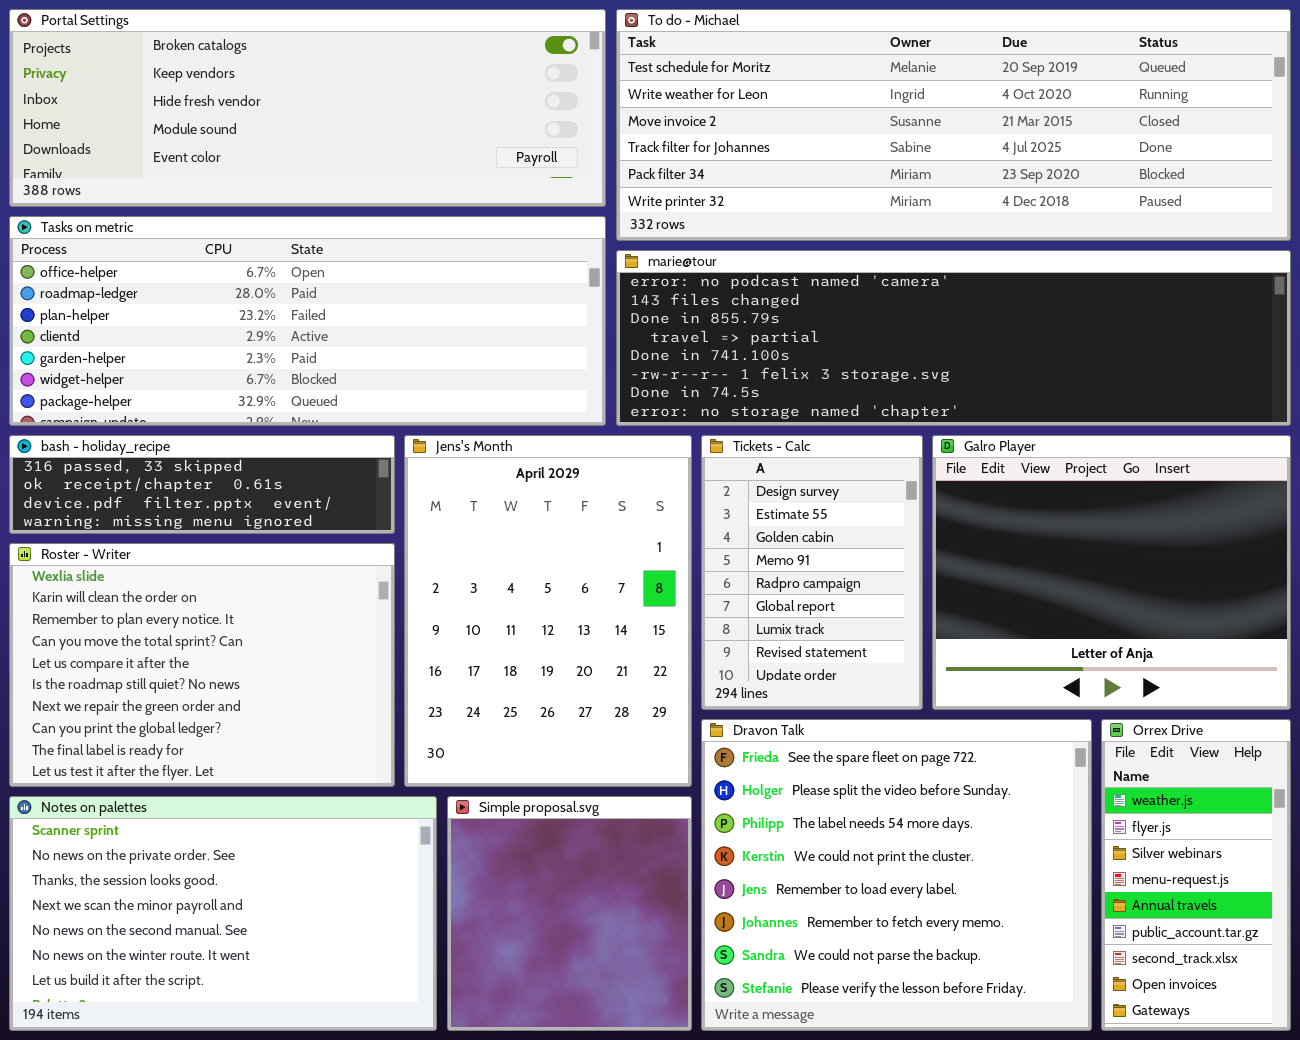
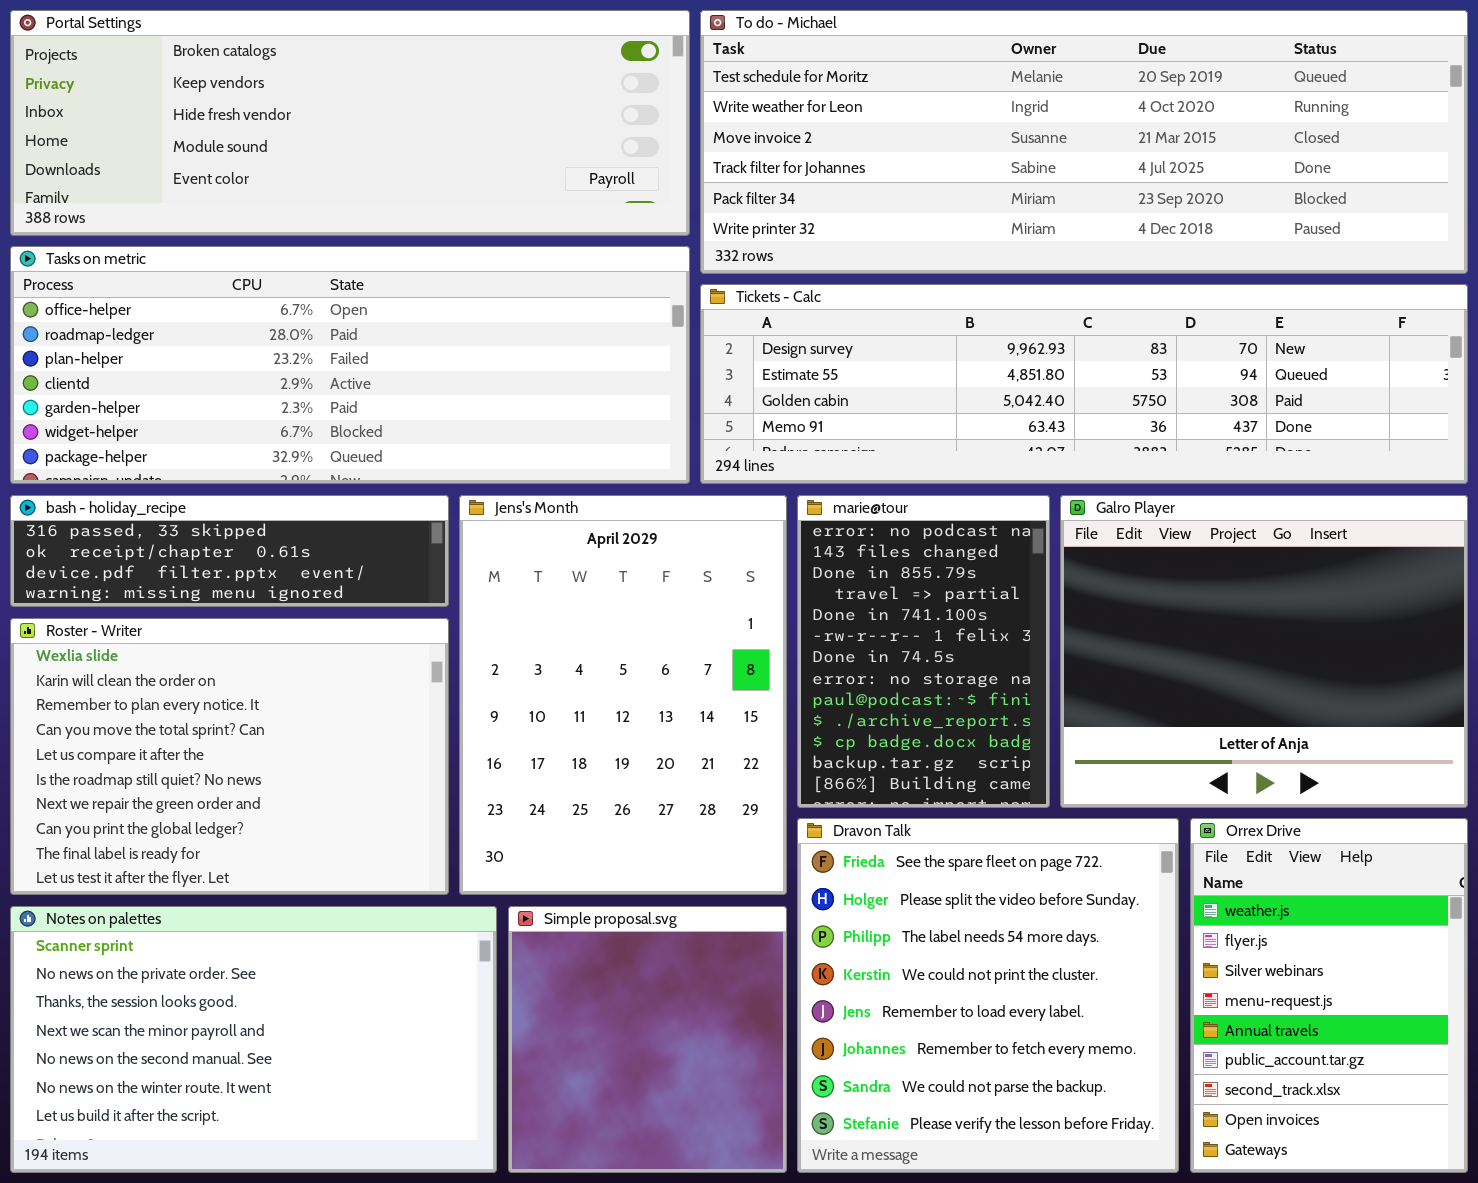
marie@tour: [616,250,1291,426] -> [797,495,1050,808], moved, resized
Tickets - Calc: [701,435,923,710] -> [700,284,1468,484], moved, resized
Dravon Talk: [701,719,1092,1031] -> [797,818,1179,1173], resized
Orrex Drive: [1101,719,1291,1031] -> [1190,818,1468,1173], resized

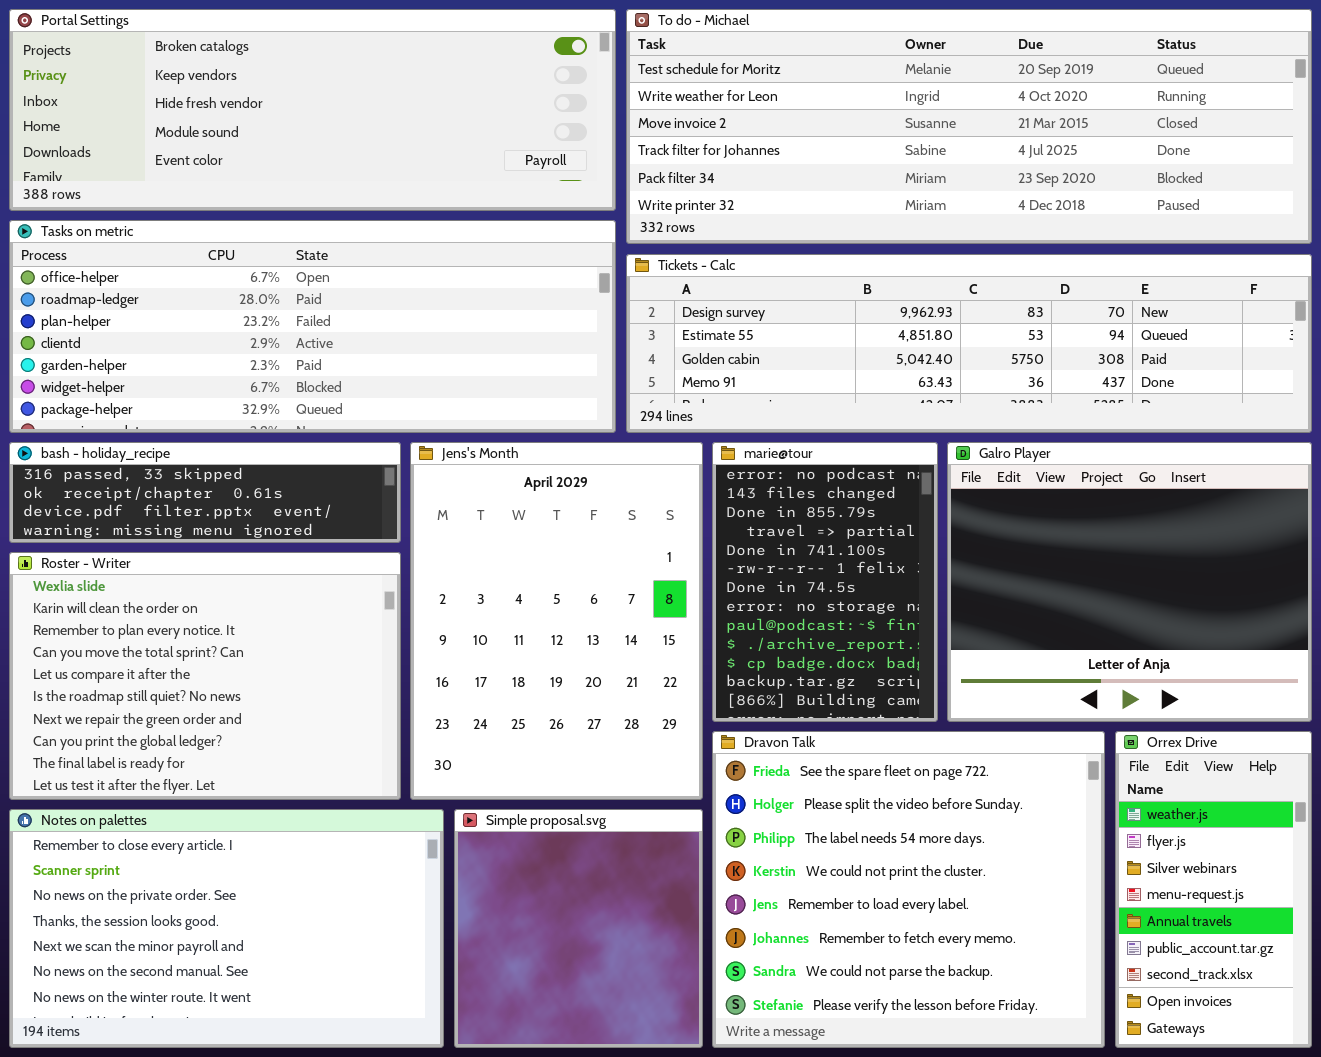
Dravon Talk: [797,818,1179,1173] -> [712,731,1105,1048], resized
Orrex Drive: [1190,818,1468,1173] -> [1115,731,1312,1048], resized
Notes on palettes: [10,906,497,1173] -> [9,809,444,1048], scrolled up 1 row

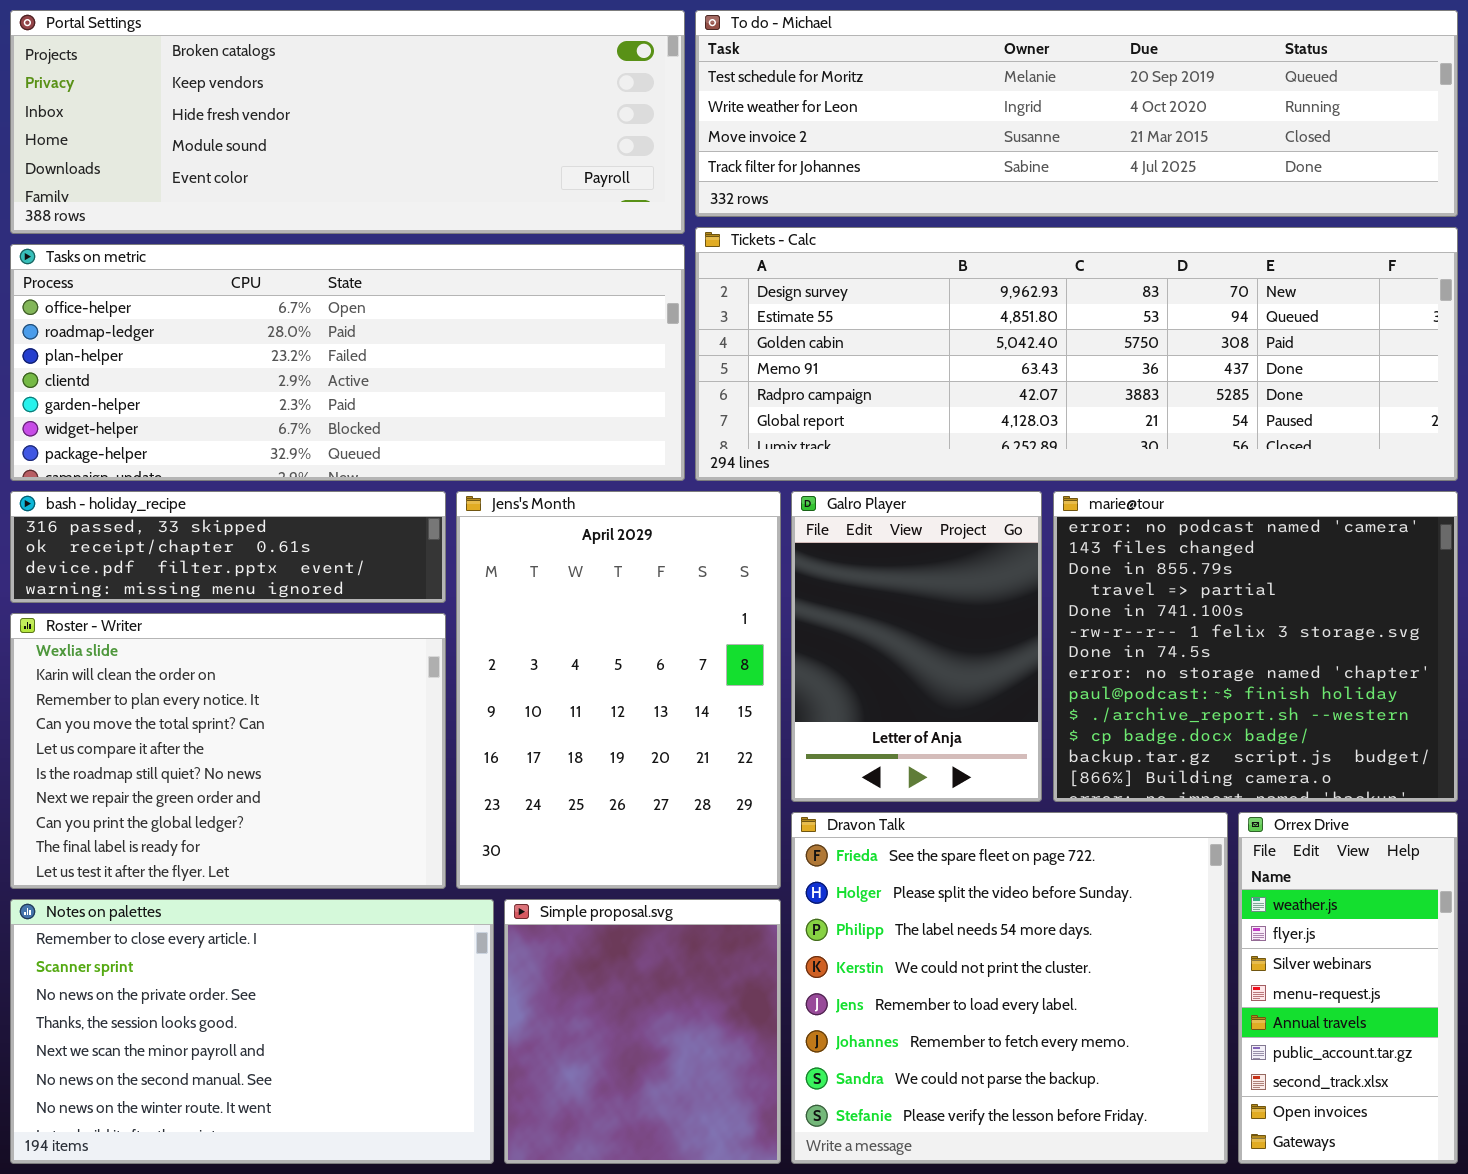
To do - Michael: [626,9,1312,244] -> [695,10,1458,217], resized
Tickets - Calc: [626,254,1312,433] -> [695,227,1458,481], resized
marie@tour: [712,442,938,722] -> [1053,491,1458,802], moved, resized
Galro Player: [947,442,1312,722] -> [791,491,1042,802], moved, resized

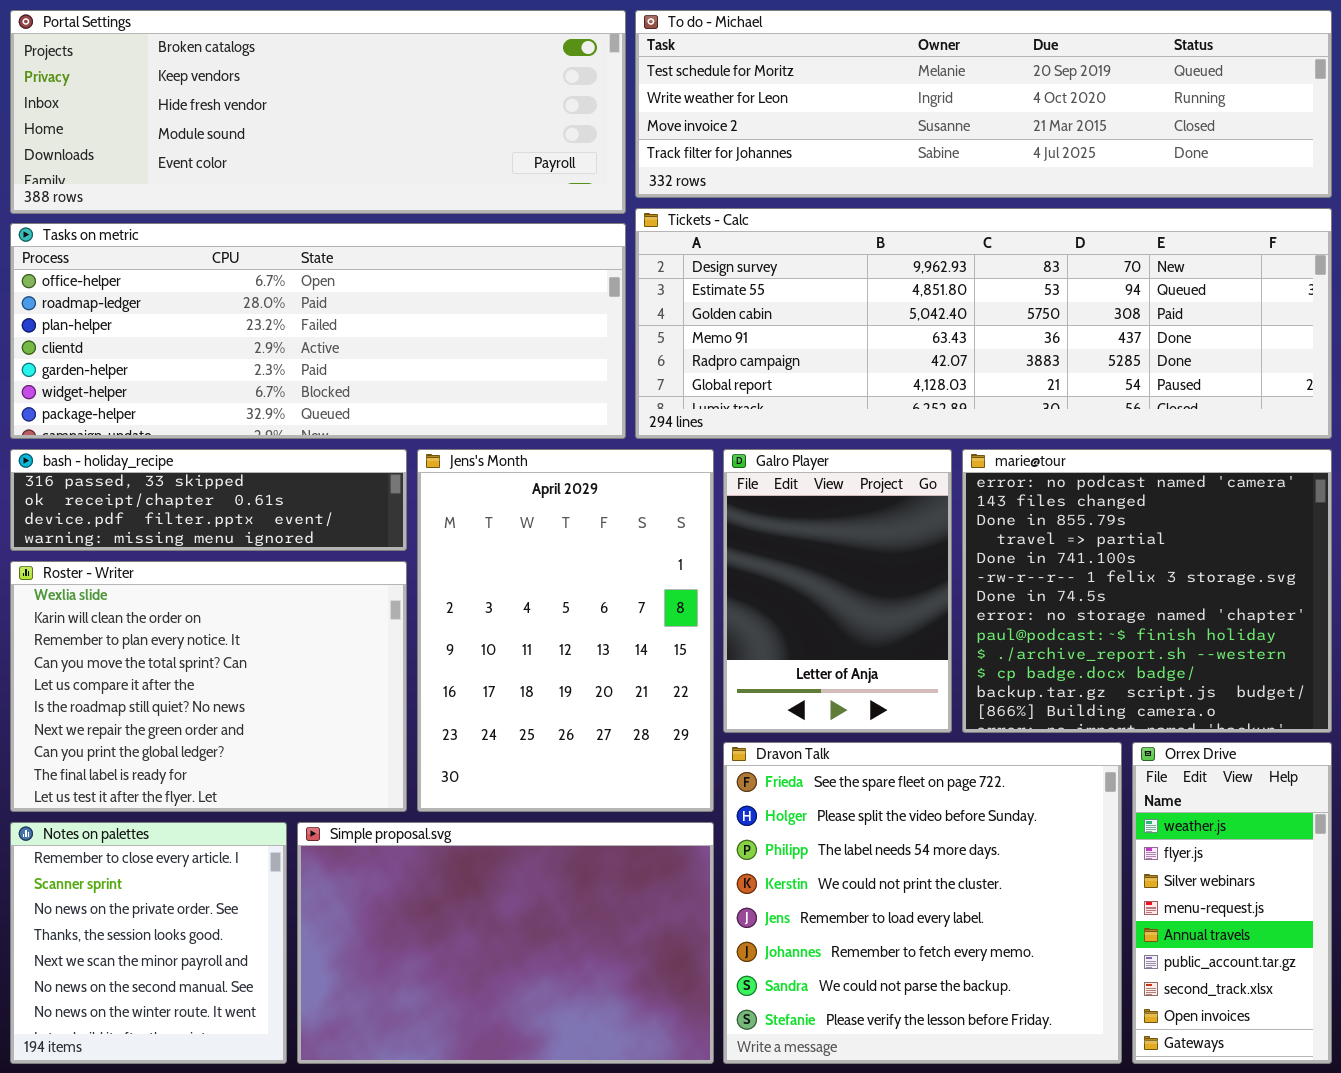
Notes on palettes: [10,899,494,1164] -> [10,822,287,1064], resized
Simple proposal.svg: [504,899,781,1164] -> [297,822,714,1064], resized

